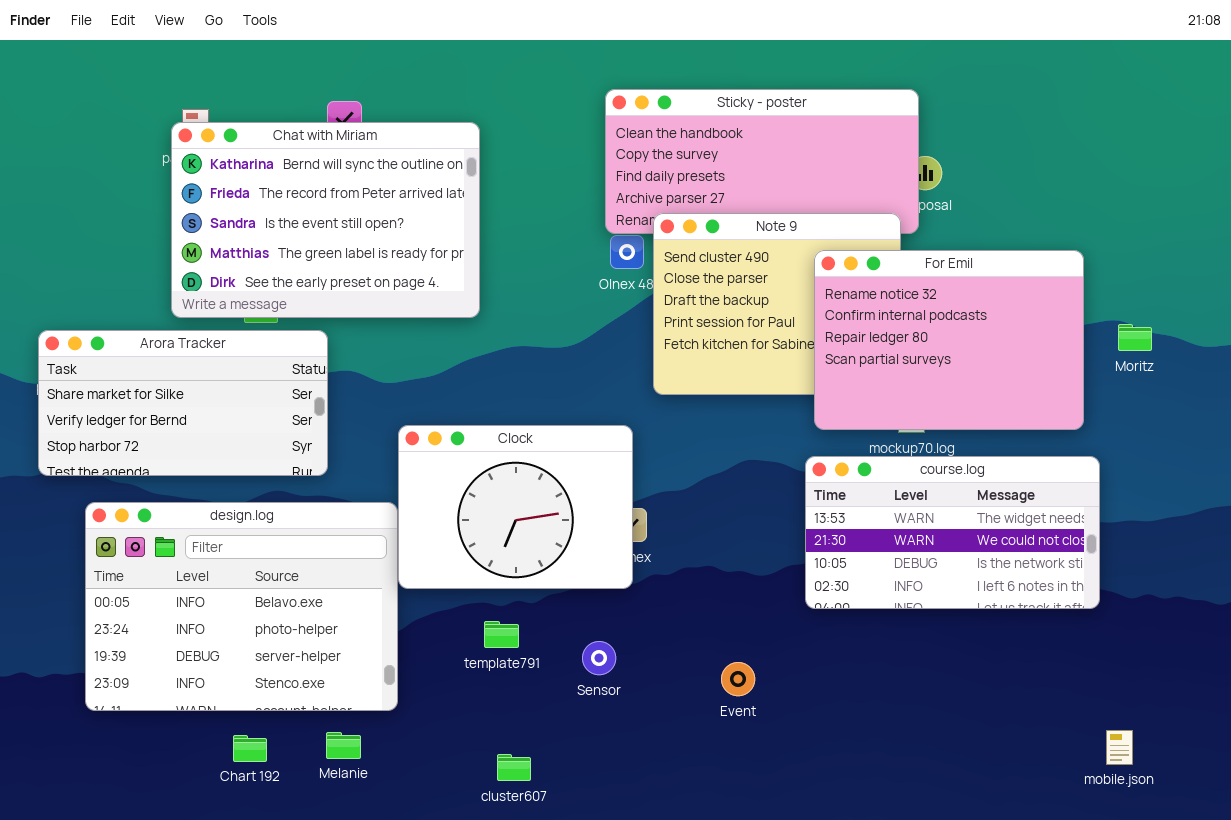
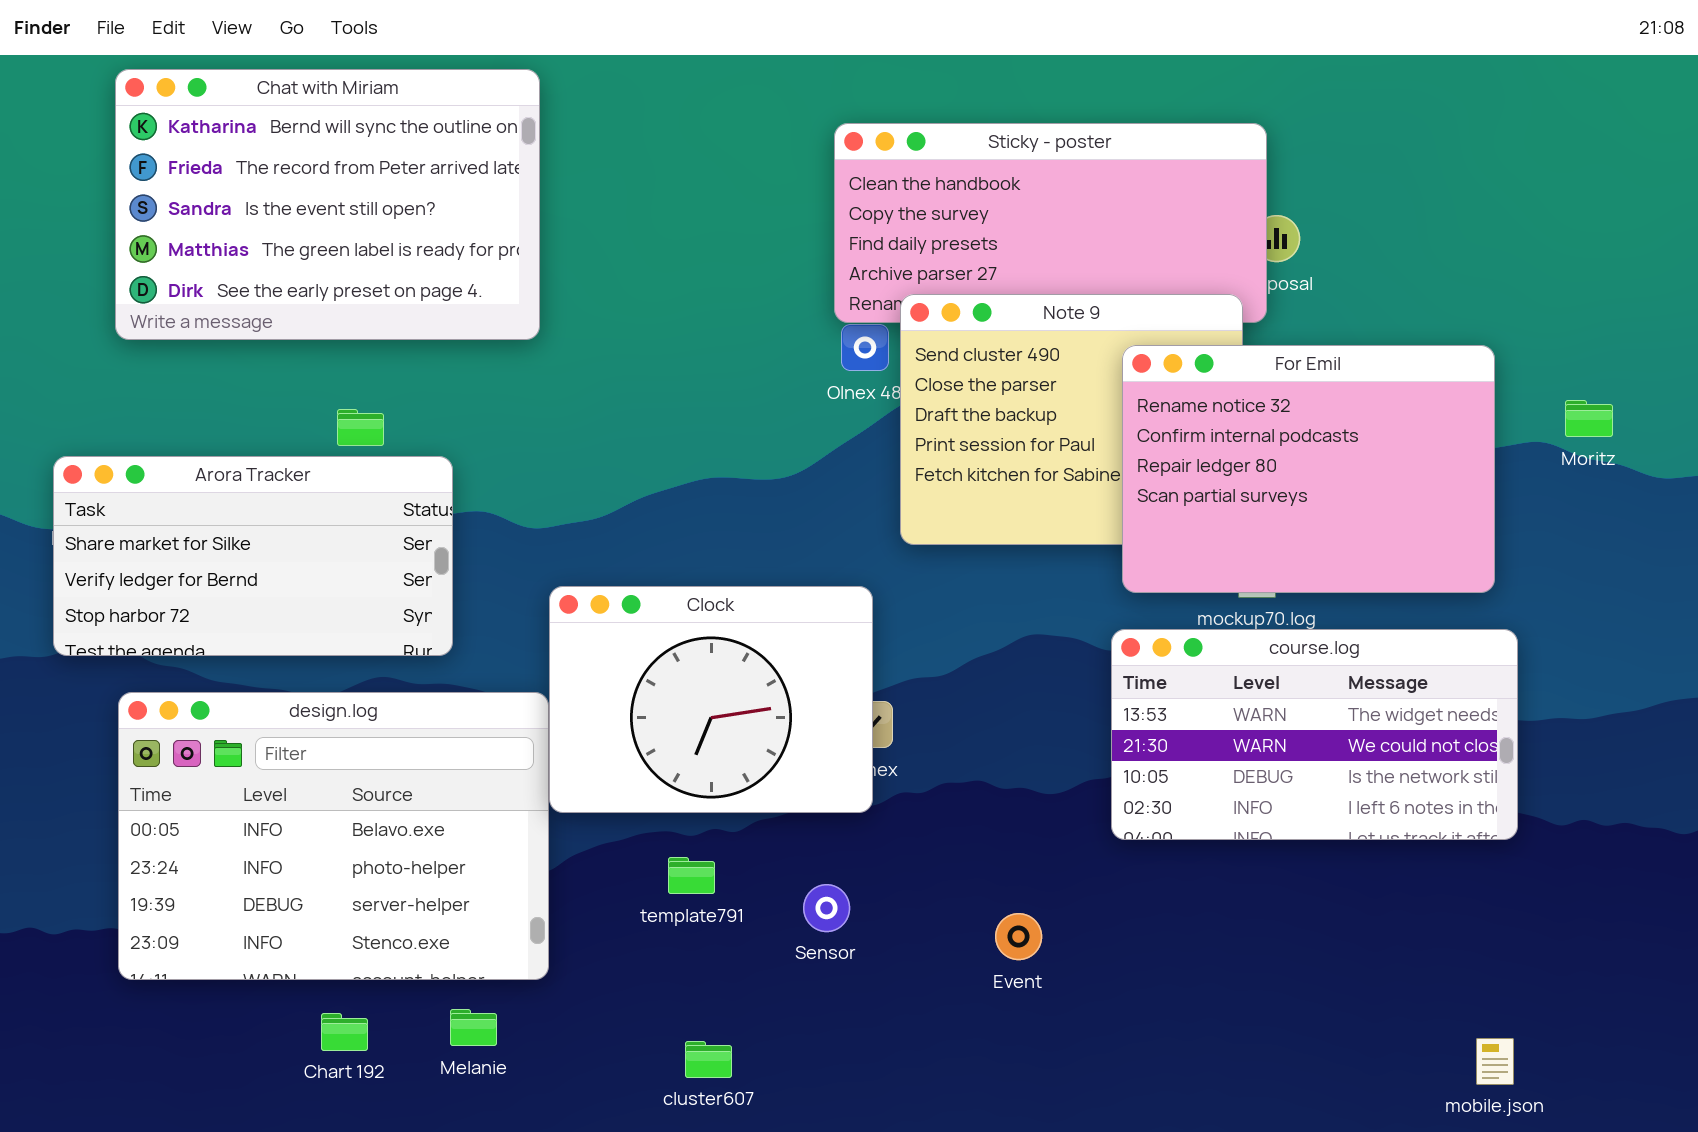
Chat with Miriam: [171,122,480,318] -> [115,69,540,340], moved
Moritz: [1118,324,1152,351] -> [1565,400,1613,437], moved
mobile.json: [1106,730,1133,765] -> [1476,1038,1514,1085], moved

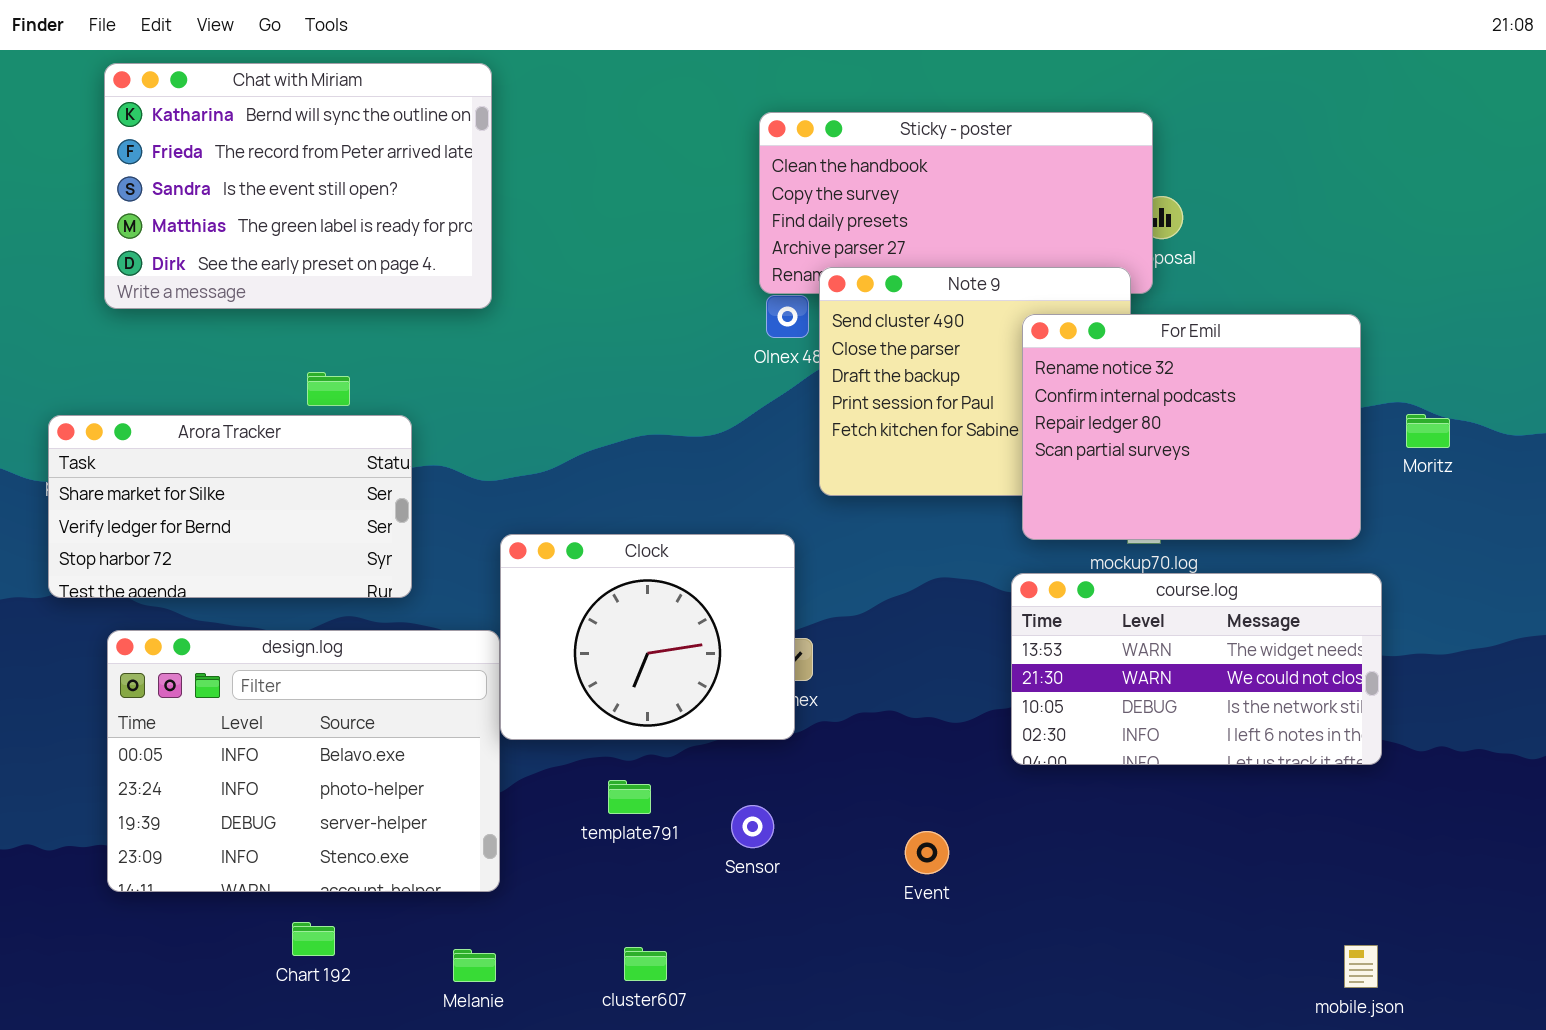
Moritz: [1565,400,1613,437] -> [1406,414,1450,448], moved
Melanie: [450,1009,497,1046] -> [453,949,496,982], moved

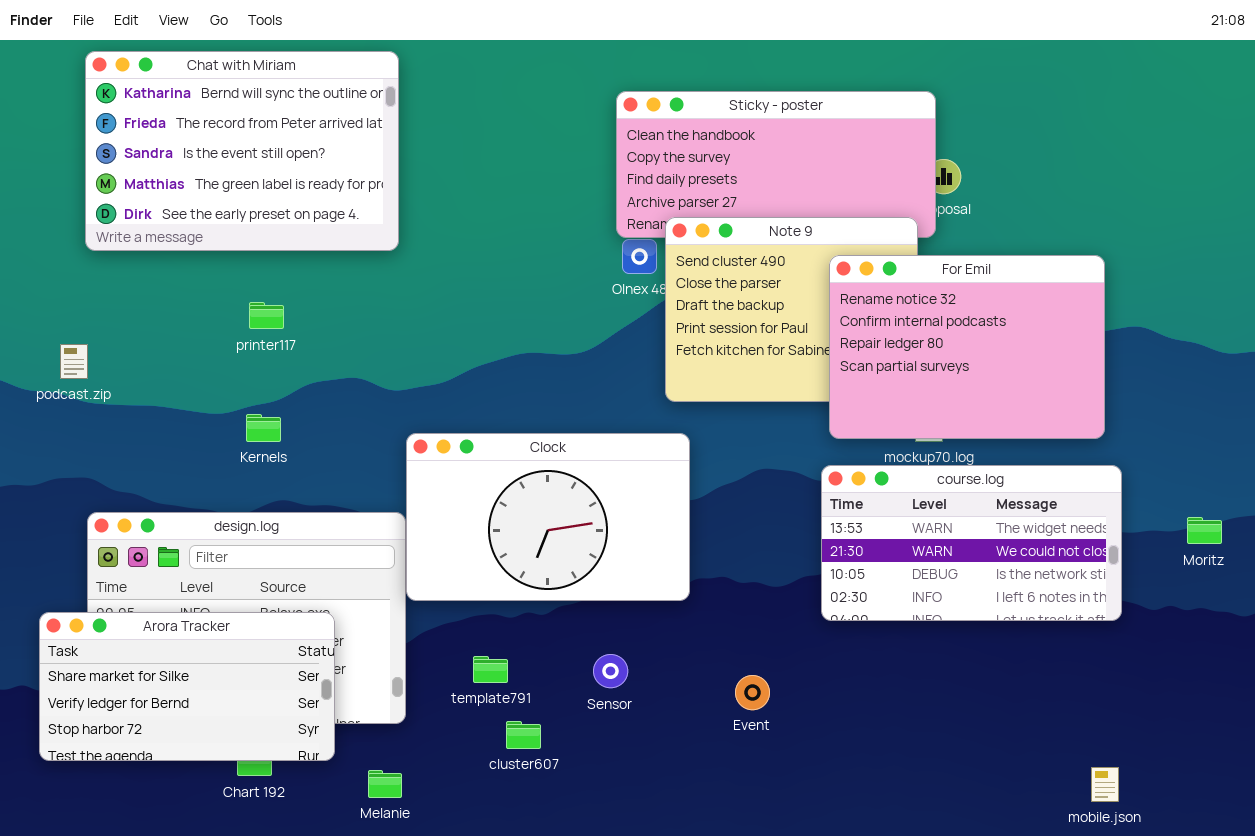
Moritz: [1406,414,1450,448] -> [1187,517,1222,544], moved
Arora Tracker: [48,415,412,598] -> [39,612,335,761], moved
Clock: [500,534,795,740] -> [406,433,690,601], resized
template791: [608,780,651,814] -> [473,656,508,683], moved
cluster607: [624,947,667,981] -> [506,721,541,749], moved

